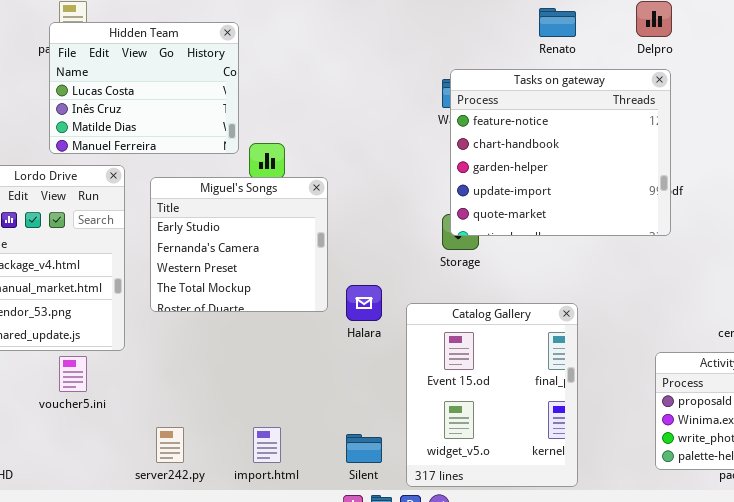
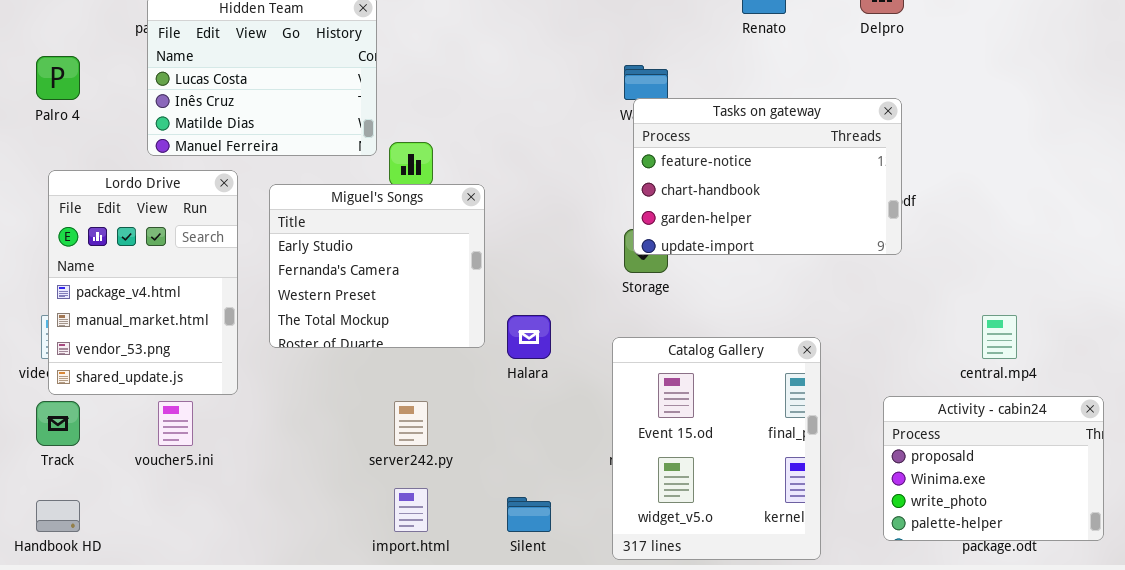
Tasks on gateway: [450,69,671,236] -> [633,98,902,255], resized
Catalog Gallery: [406,303,578,487] -> [612,337,821,560], moved
server242.py: [156,427,184,463] -> [394,401,428,446], moved

